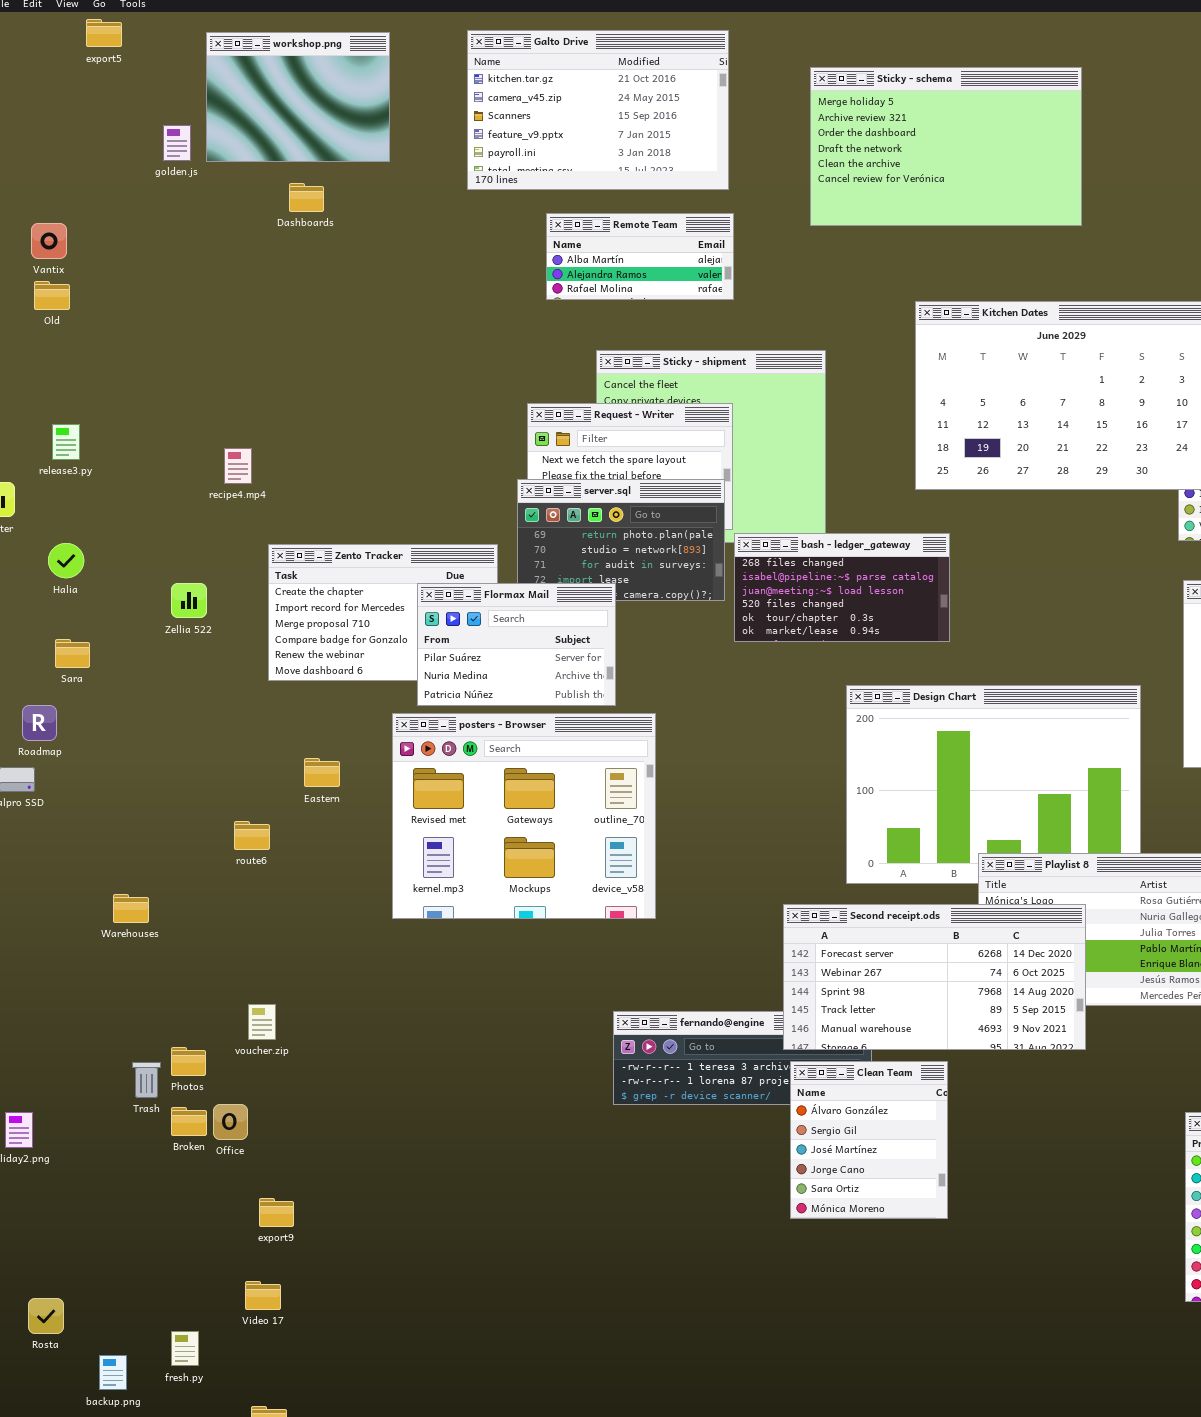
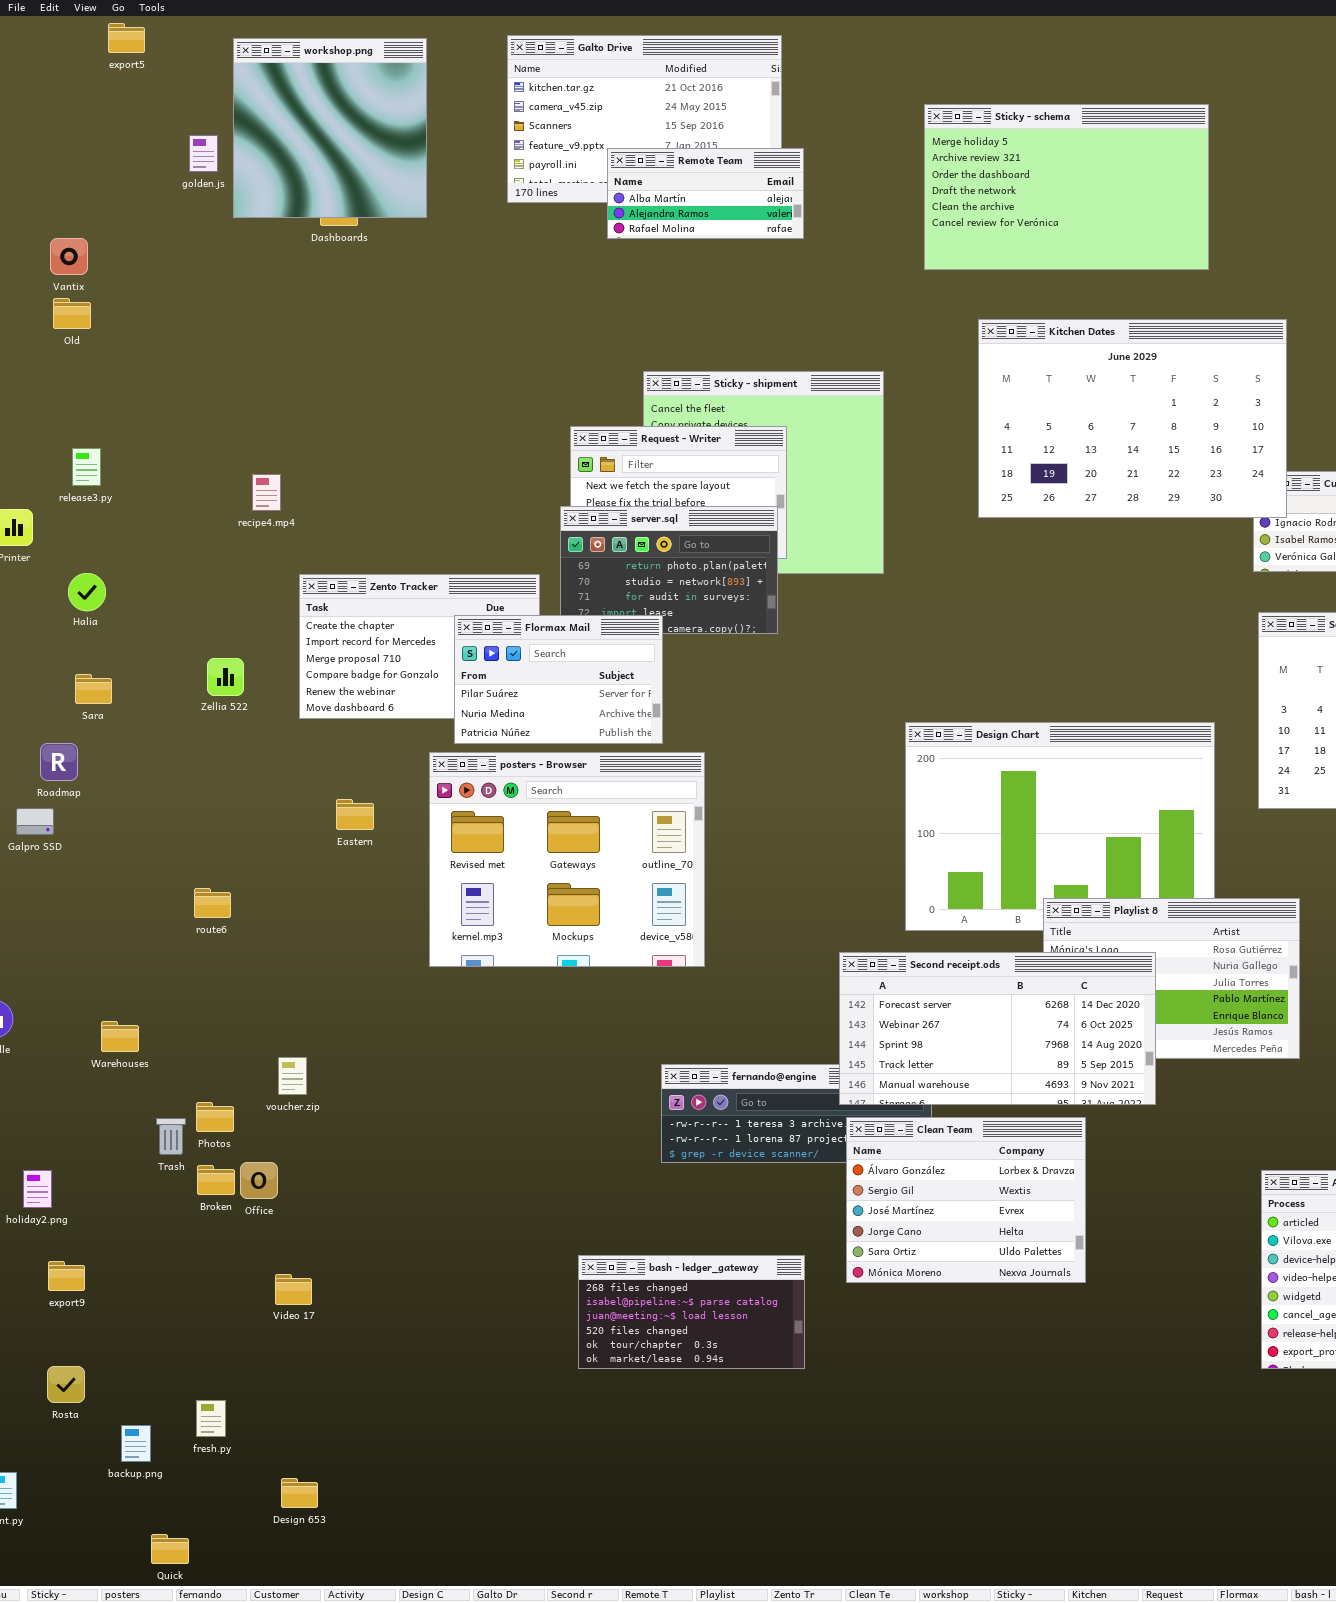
workshop.png: [206,32,390,162] -> [233,38,427,218], resized
Sticky - schema: [810,67,1082,226] -> [924,104,1209,270], moved
Remote Team: [546,213,734,300] -> [607,148,804,239], moved
bash - ledger_gateway: [734,533,950,642] -> [578,1255,805,1369], moved
Zellia 522: [171,583,207,618] -> [207,658,244,696], moved
route6: [234,821,270,850] -> [194,888,231,918], moved
Warehouses: [113,894,149,923] -> [101,1021,139,1052], moved
Clean Team: [790,1061,948,1219] -> [846,1117,1086,1283], resized
export9: [259,1198,294,1227] -> [48,1261,85,1291], moved
Video 17: [245,1281,281,1310] -> [275,1274,312,1305], moved

